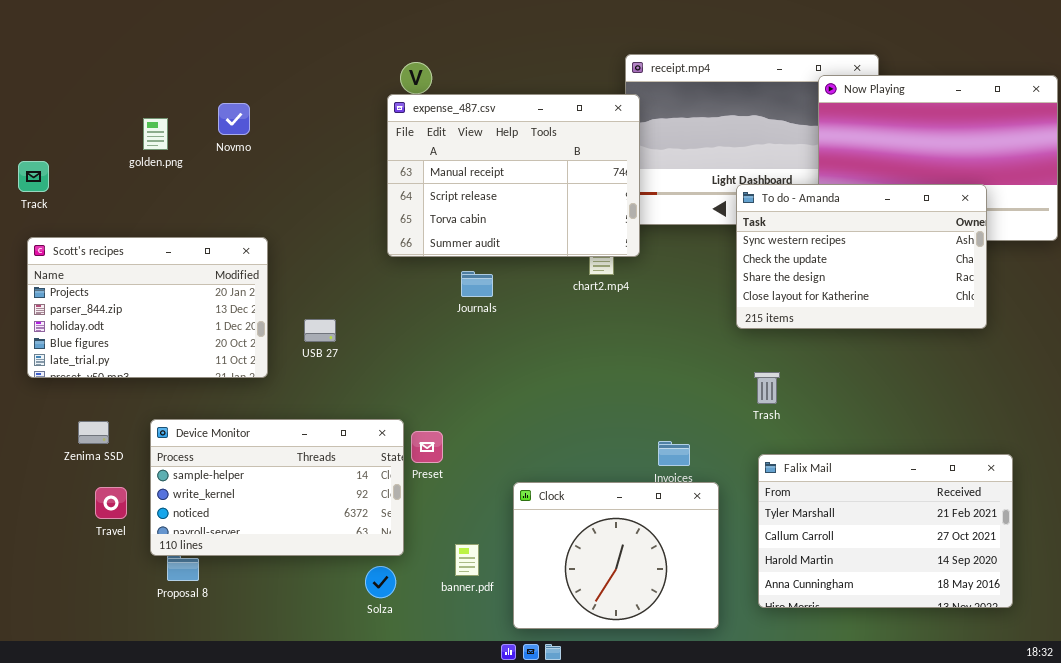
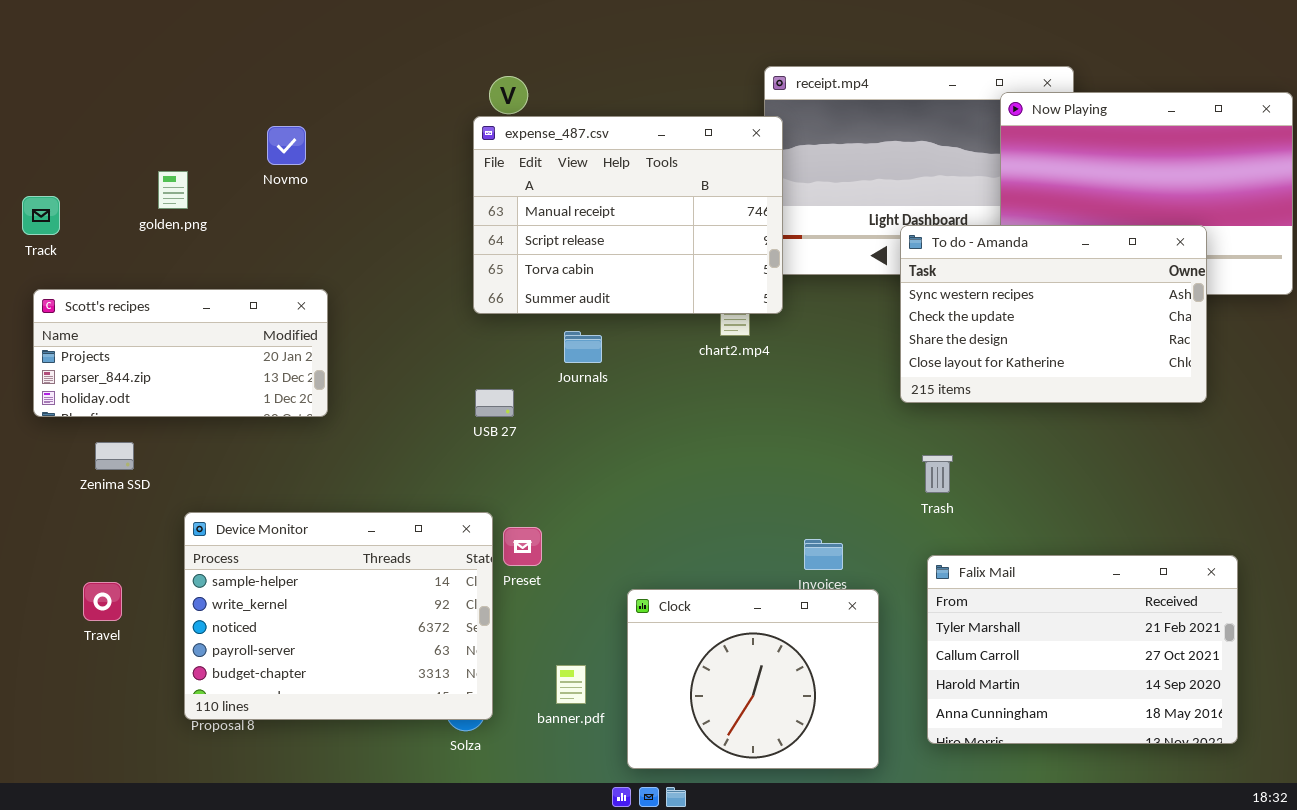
golden.png: [143,118,168,150] -> [158,171,188,209], moved
Scott's recipes: [27,237,268,378] -> [33,289,328,417], resized
USB 27: [304,319,336,342] -> [475,389,514,417], moved
Device Monitor: [150,419,404,556] -> [184,512,493,720], resized
Zenima SSD: [78,421,109,444] -> [95,442,134,470], moved
Travel: [95,487,127,519] -> [83,582,122,621], moved

